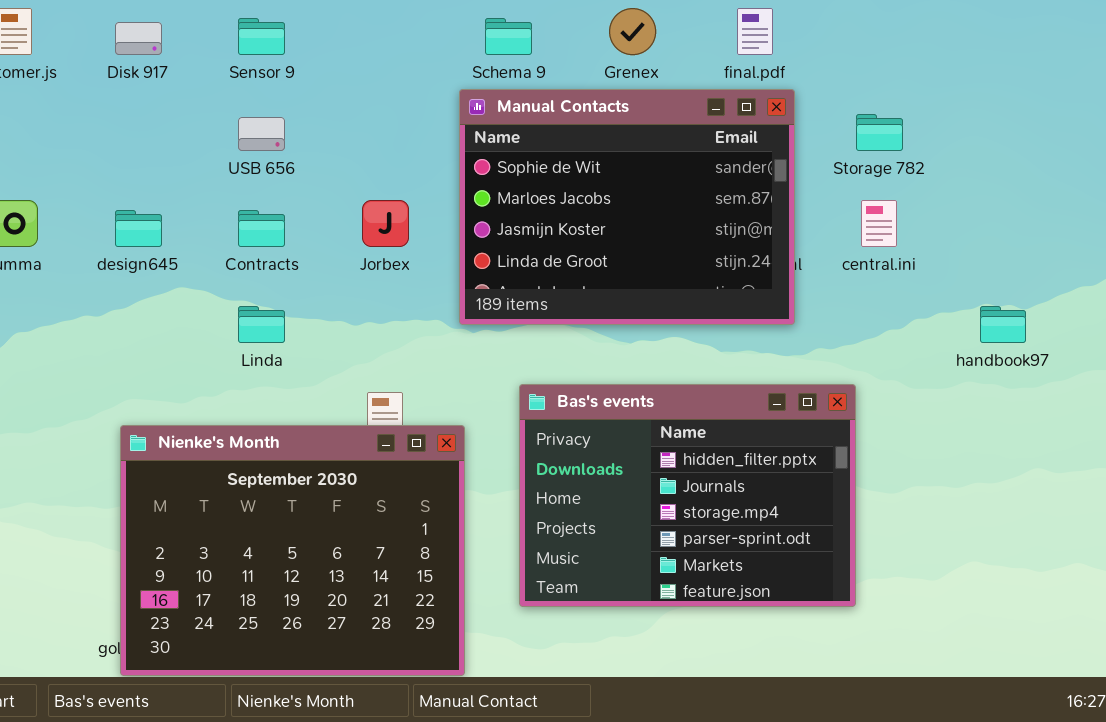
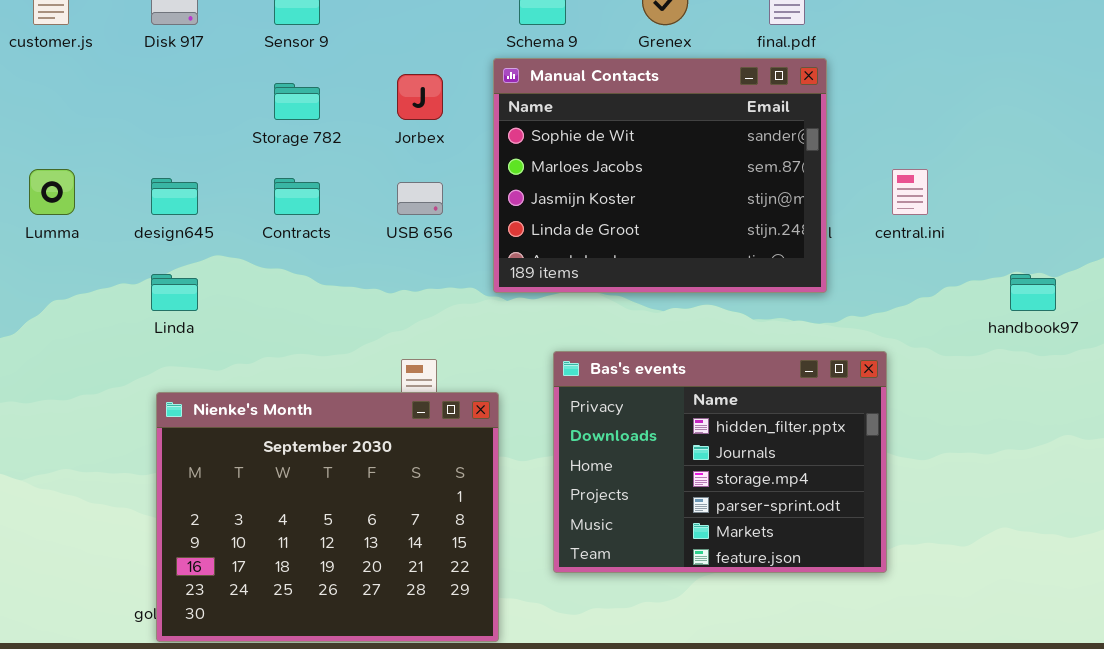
Storage 782: [856,114,903,151] -> [274,83,320,120], moved
USB 656: [238,117,285,151] -> [397,182,443,215], moved
Jorbex: [362,200,409,247] -> [397,74,443,120], moved
Linda: [238,306,285,343] -> [151,274,198,311], moved

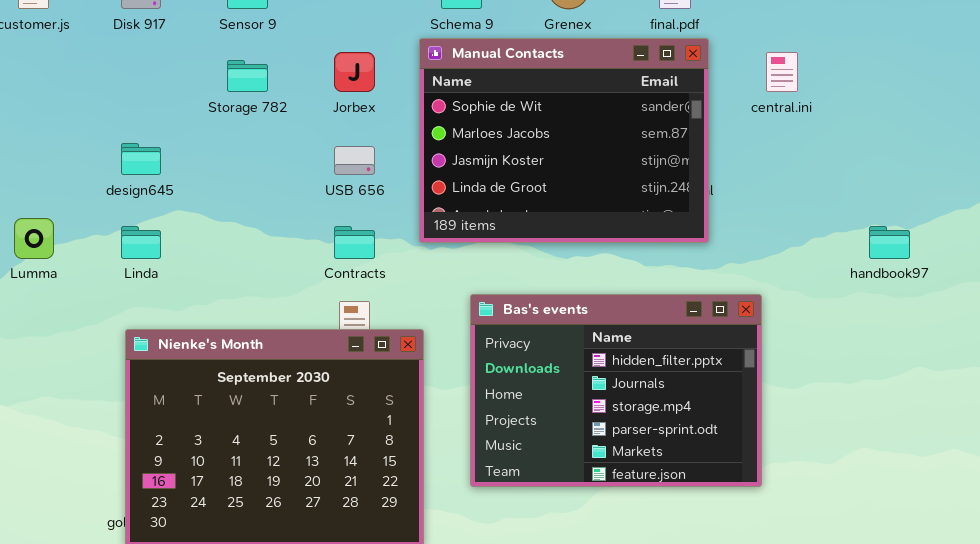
Lumma: [29,169,75,215] -> [14,218,54,259], moved
central.ini: [892,169,928,215] -> [766,52,798,92], moved
Contracts: [274,178,320,215] -> [334,226,375,259], moved

